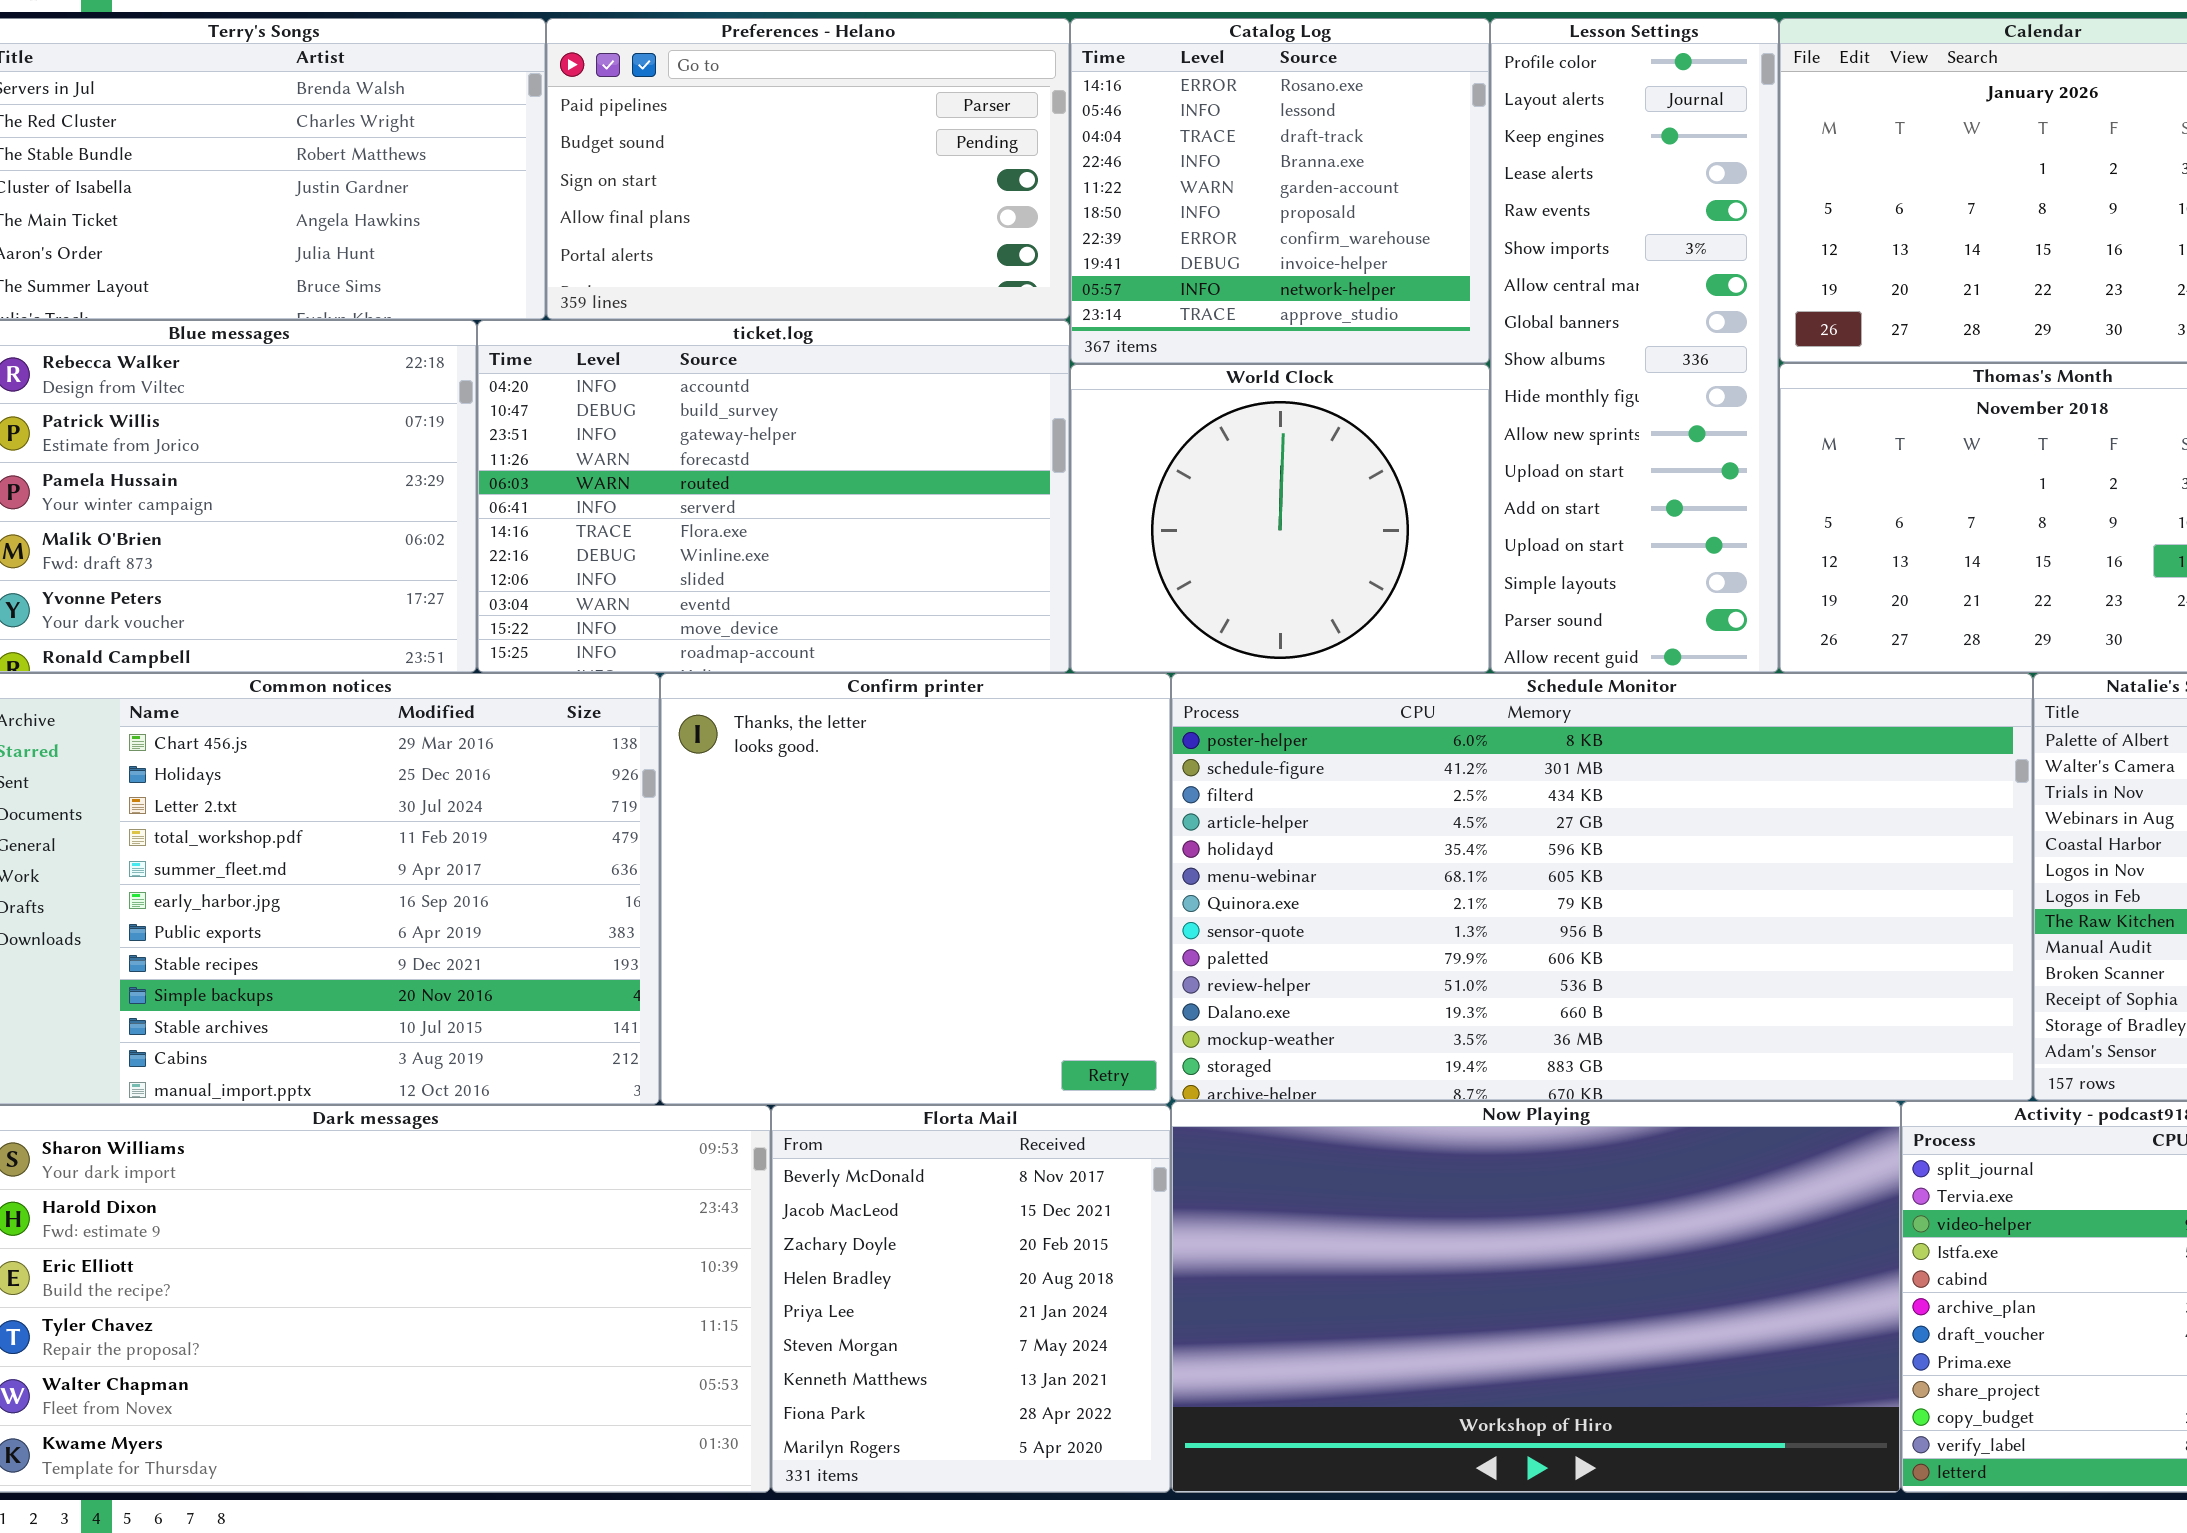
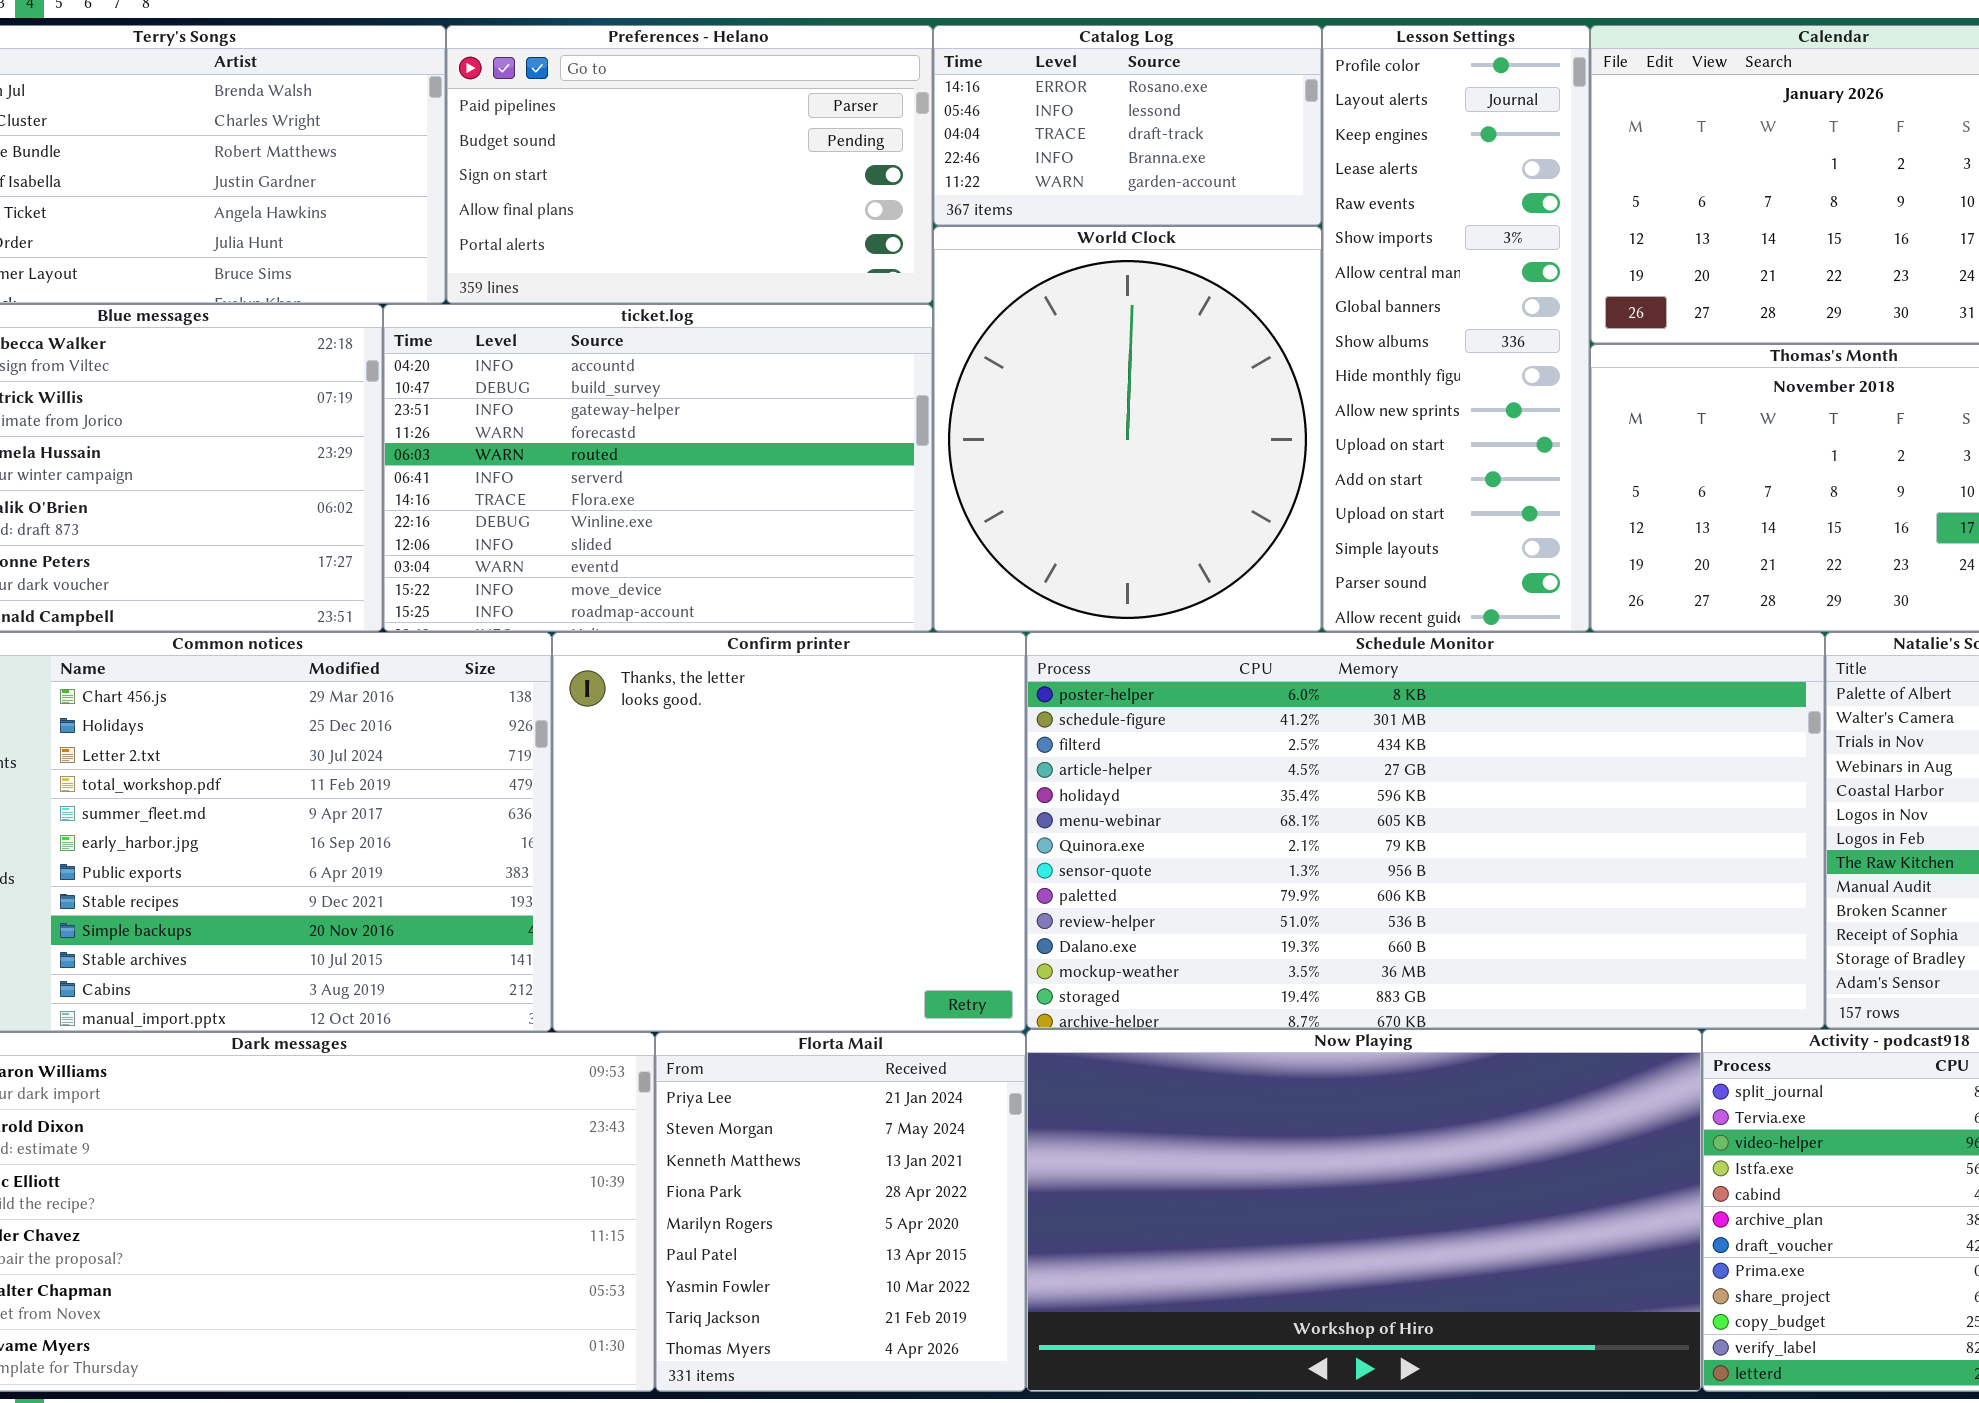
Catalog Log: [1070,18,1490,364] -> [933,25,1322,226], resized
World Clock: [1070,364,1490,673] -> [933,226,1322,632], resized
Florta Mail: [771,1105,1171,1493] -> [655,1032,1026,1392], scrolled down 4 rows

